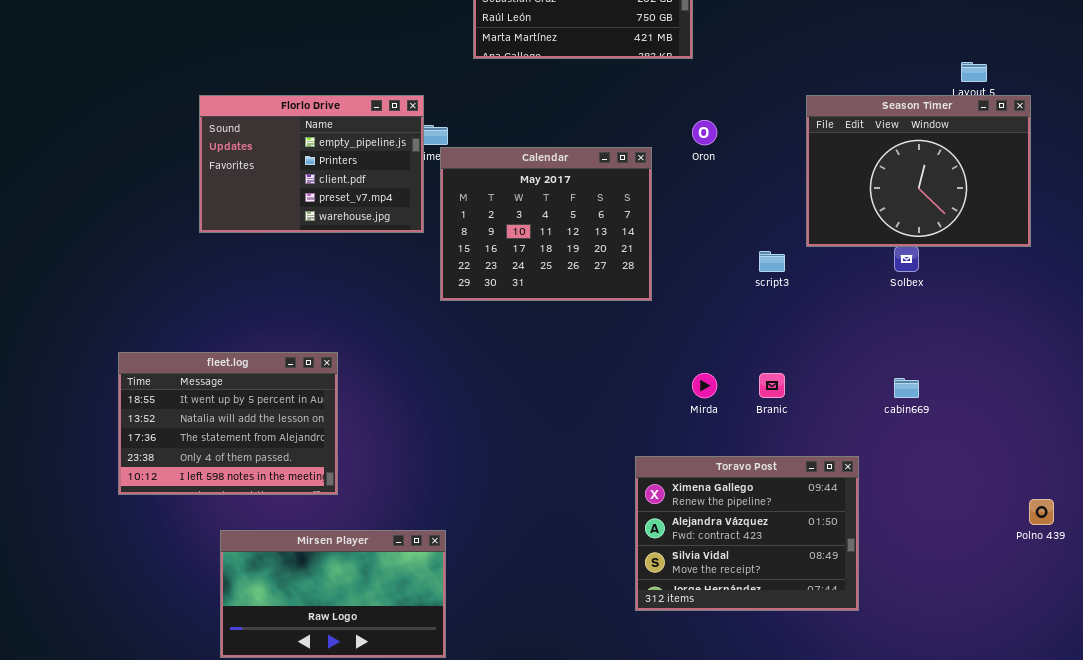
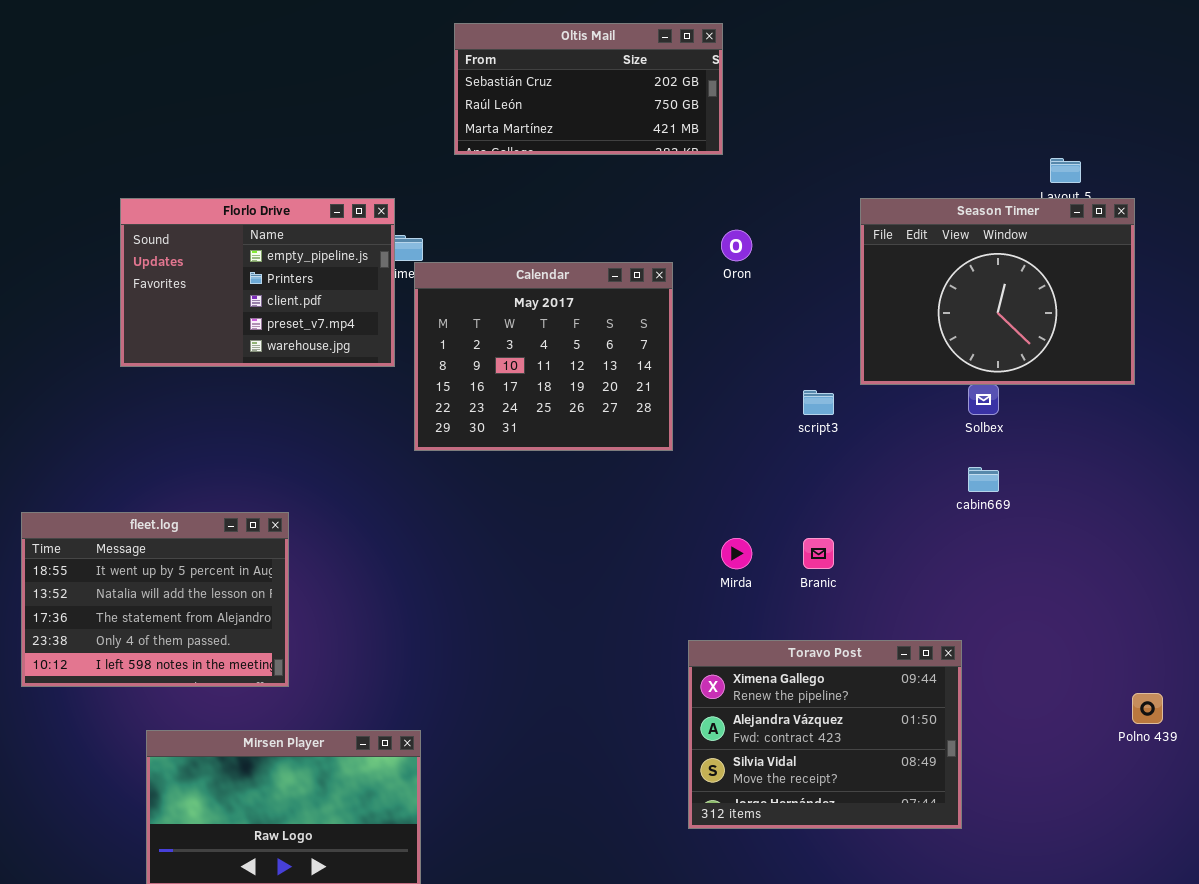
cabin669: [894,378,919,398] -> [968,467,999,492], moved
Toravo Post: [635,456,859,611] -> [688,640,962,829], moved

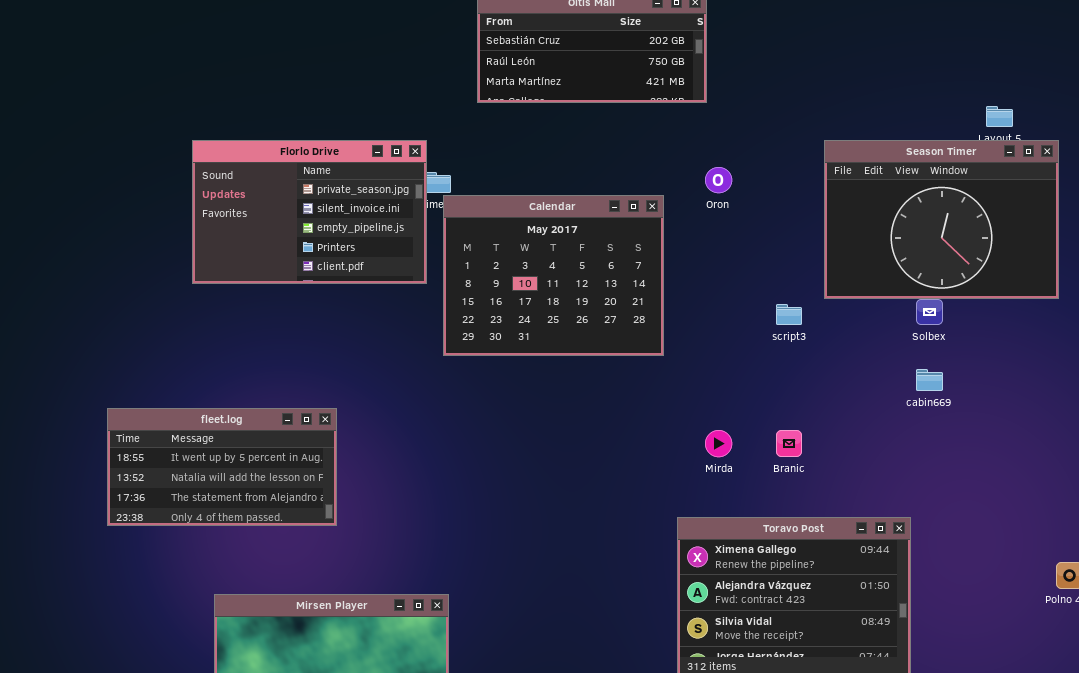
Florlo Drive: [120,198,395,367] -> [192,140,427,284], scrolled up 2 rows
fleet.log: [21,512,289,687] -> [107,408,337,526], resized

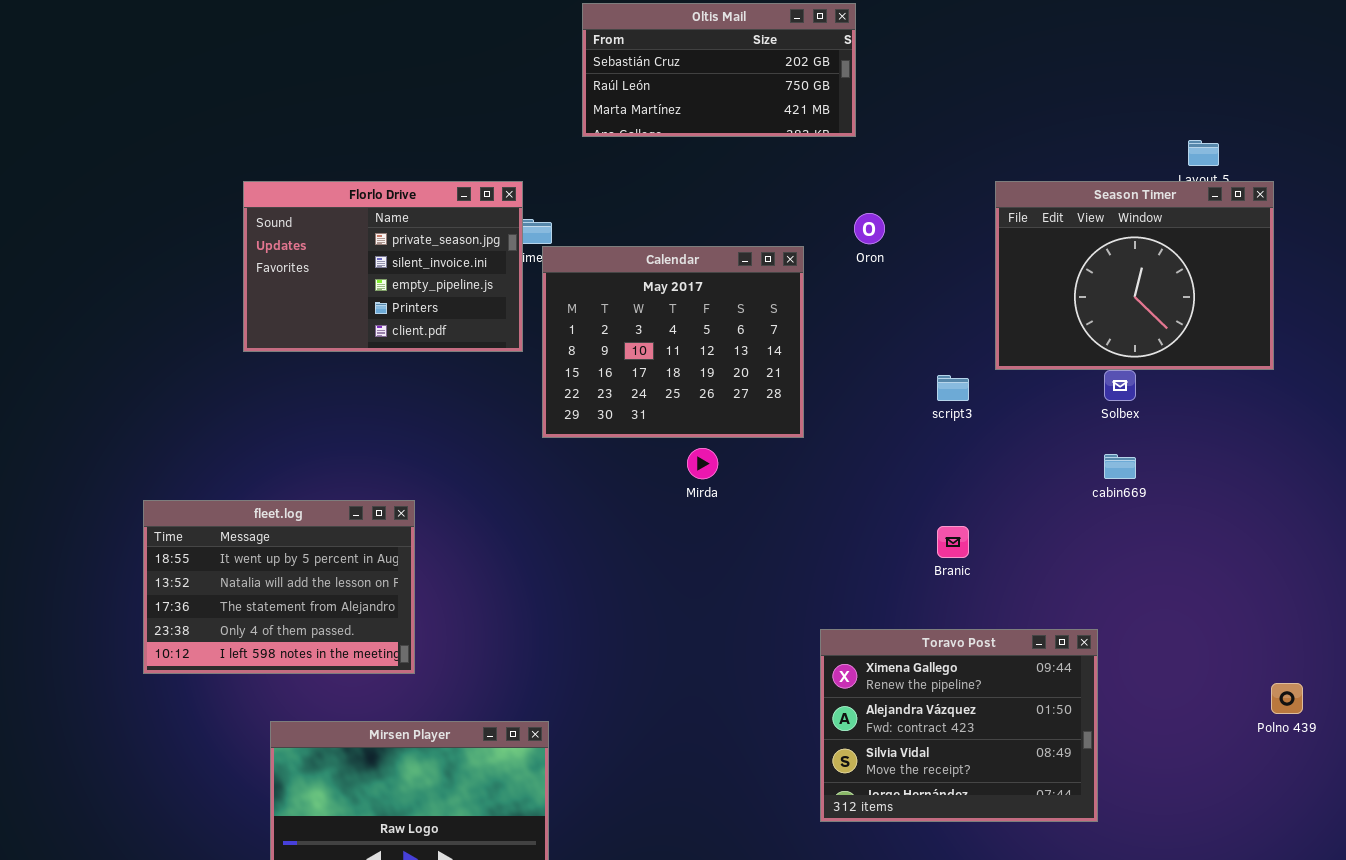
fleet.log: [107,408,337,526] -> [143,500,415,674], resized
Mirda: [705,430,732,457] -> [687,448,718,479], moved

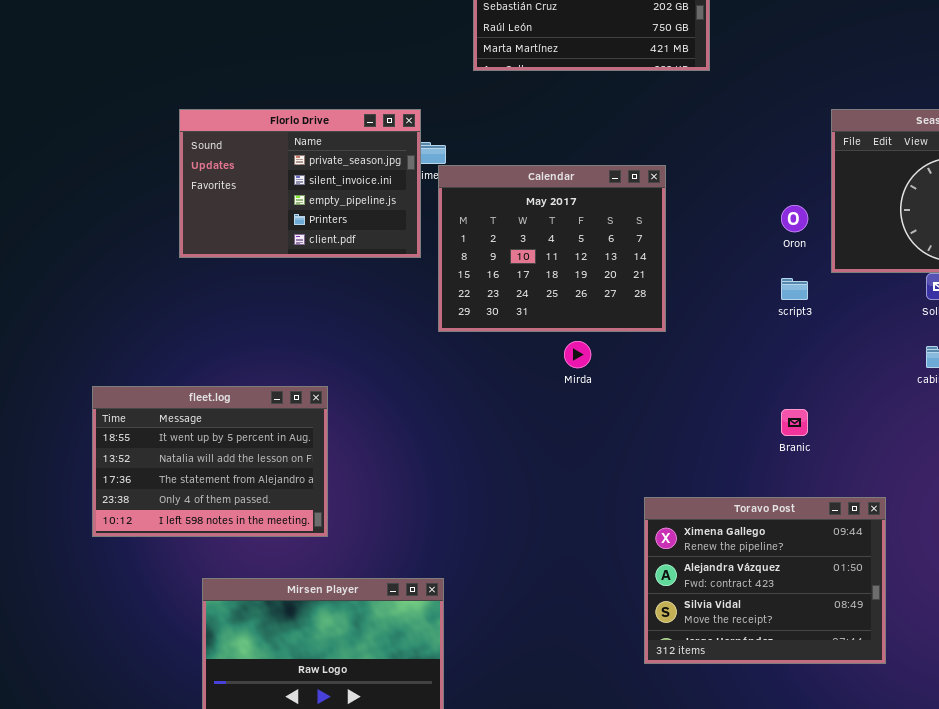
Oron: [854,213,885,244] -> [781,205,808,232], moved
Toravo Post: [820,629,1098,822] -> [644,497,886,664], moved

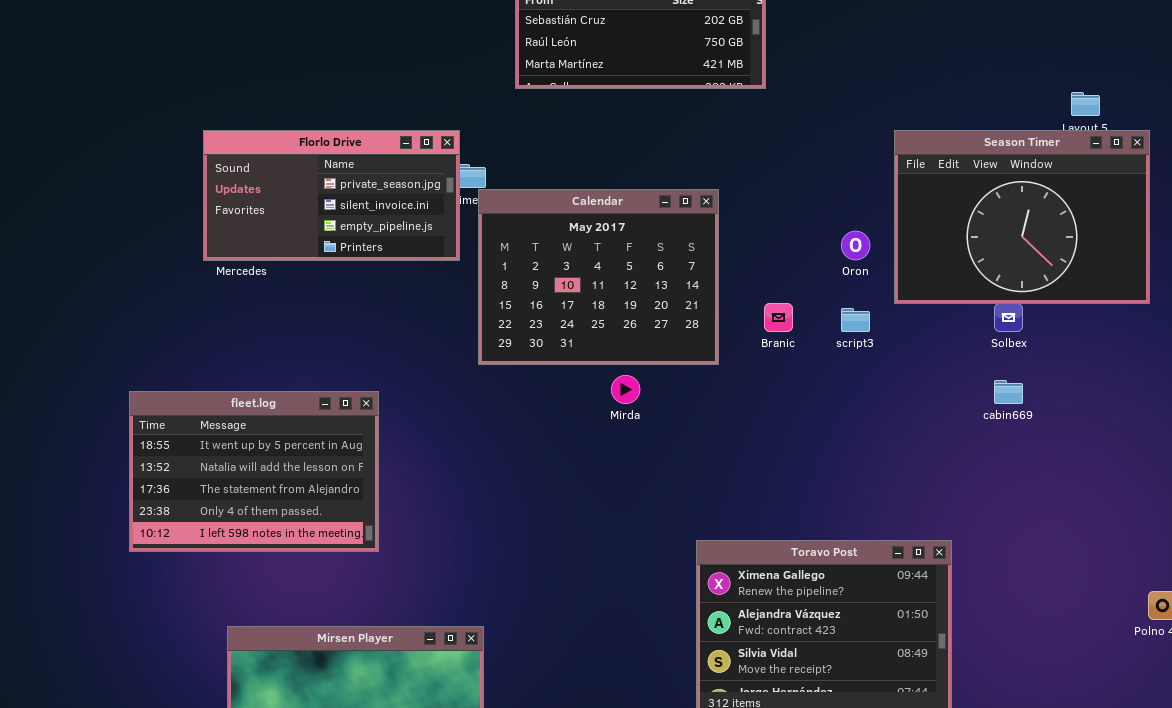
Florlo Drive: [179,109,421,258] -> [203,130,460,261], resized
fleet.log: [92,386,328,537] -> [129,391,379,552], moved
Branic: [781,409,808,436] -> [764,303,793,332], moved

